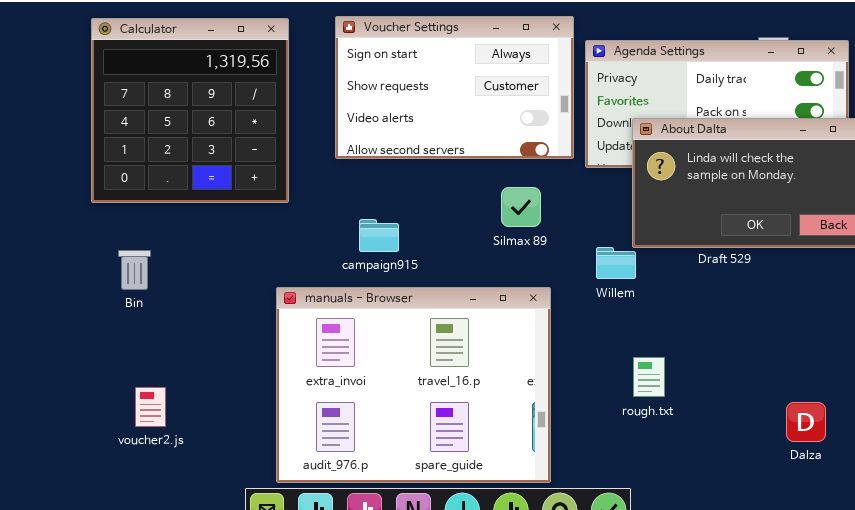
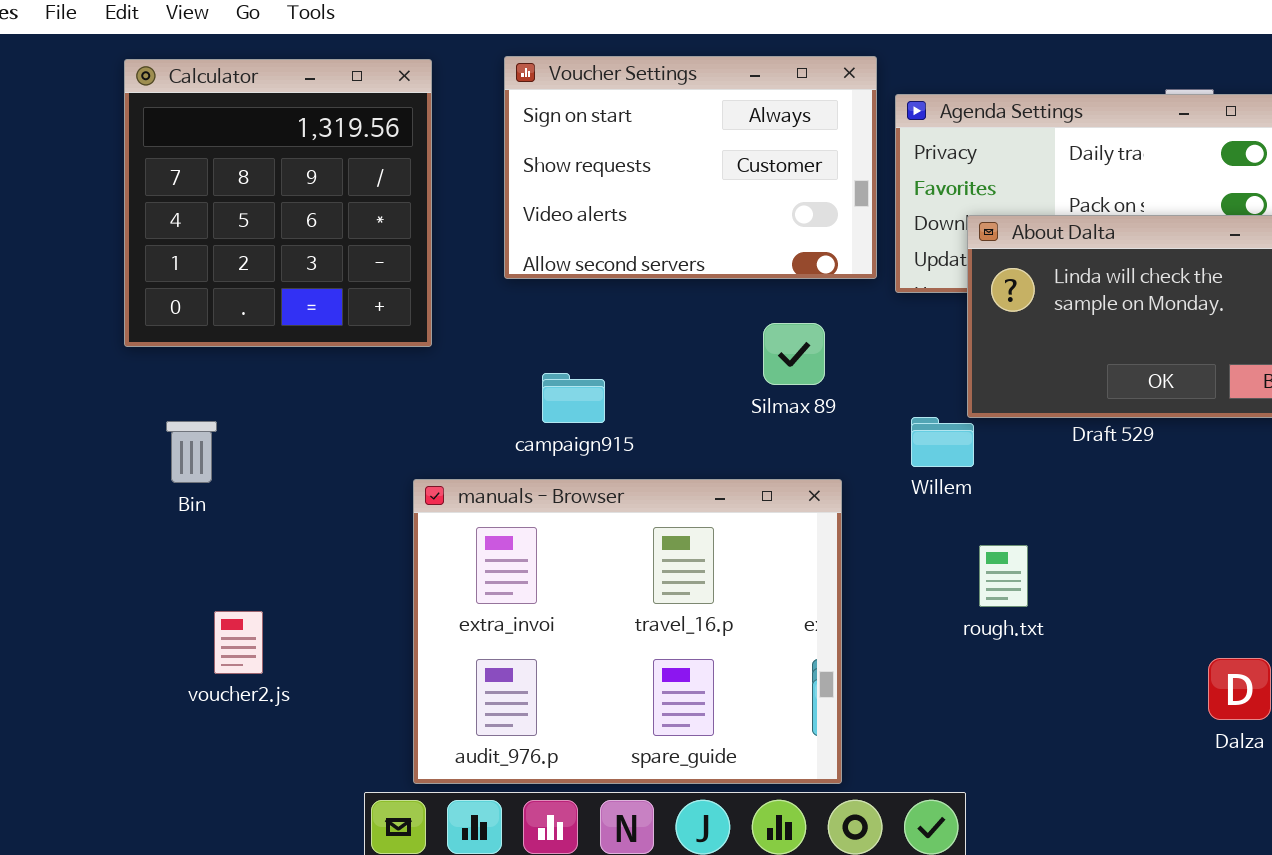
rough.txt: [633,357,665,397] -> [979,545,1028,607], moved
voucher2.js: [135,387,166,427] -> [214,611,263,674], moved

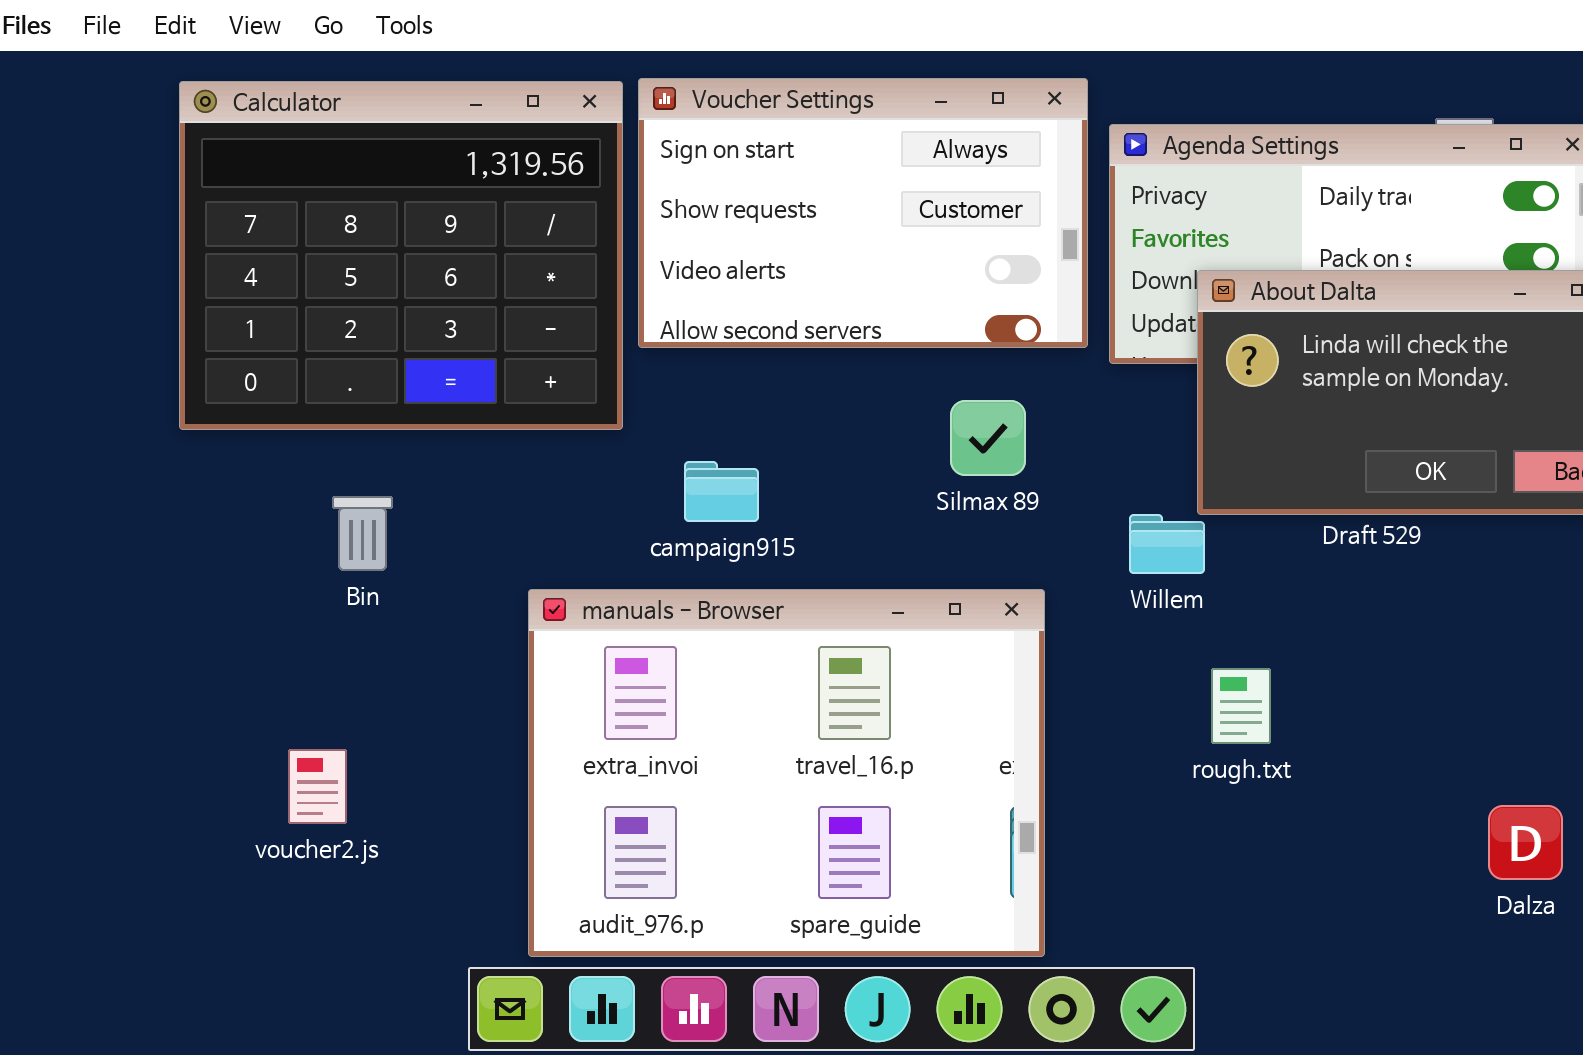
Calculator: [124,59,432,347] -> [179,81,623,430], resized
Bin: [166,421,217,483] -> [332,496,393,571], moved

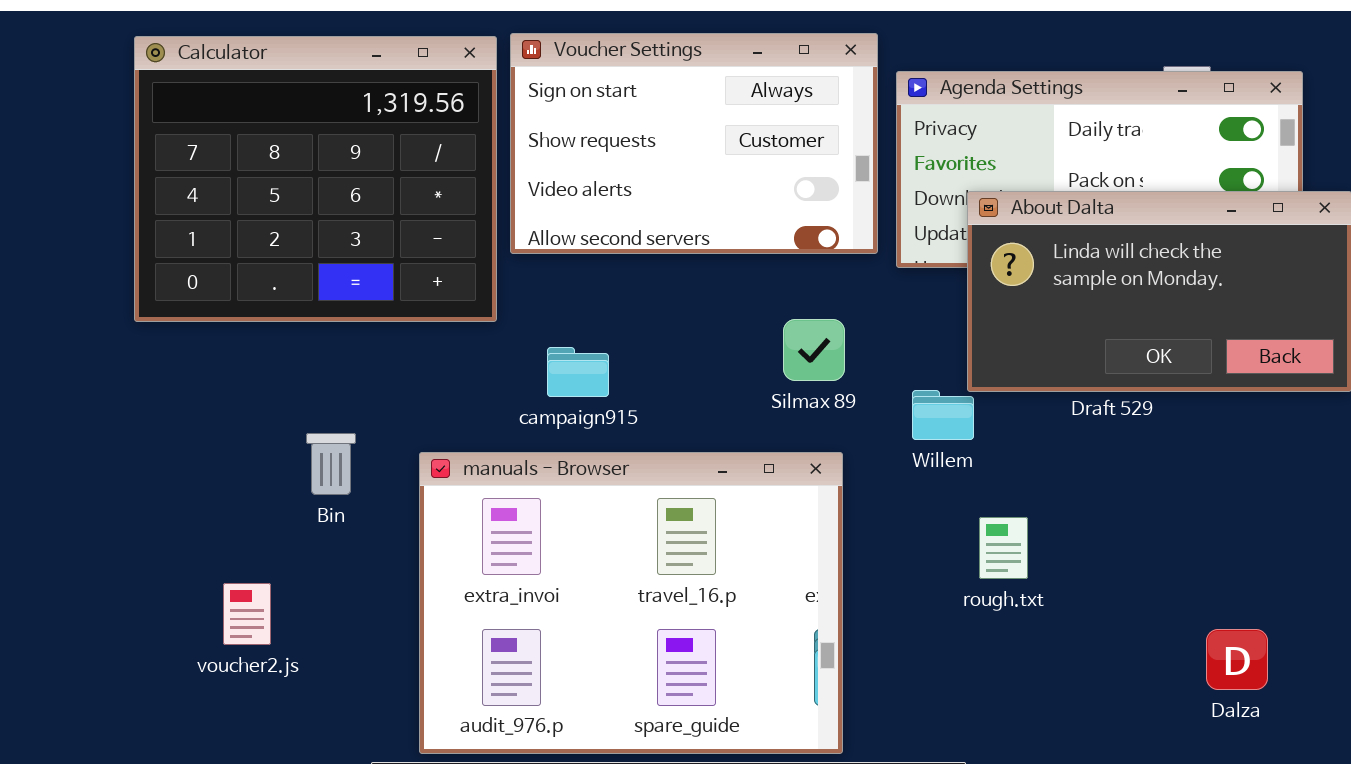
Silmax 89: [950,400,1026,476] -> [783,319,845,381], moved
Bin: [332,496,393,571] -> [306,433,356,495], moved

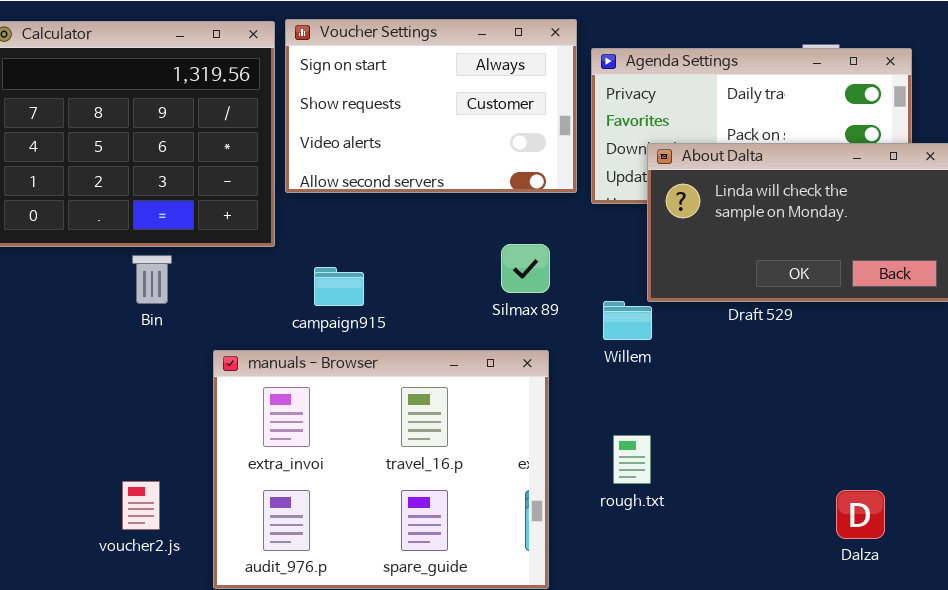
Bin: [306,433,356,495] -> [132,255,172,304], moved
rough.txt: [979,517,1028,579] -> [613,435,651,484], moved
voucher2.js: [223,583,271,645] -> [122,481,160,530], moved

